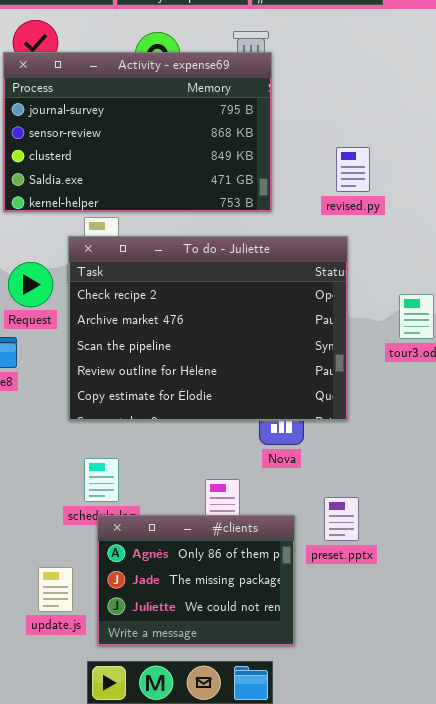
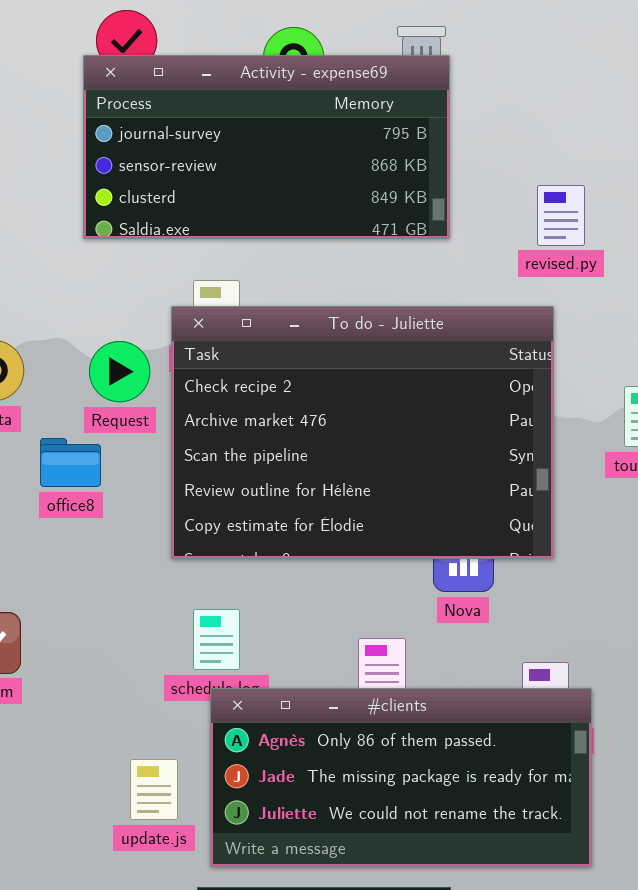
Activity - expense69: [3,52,272,212] -> [83,55,450,239], resized
#clients: [97,515,295,646] -> [210,688,592,867], resized

